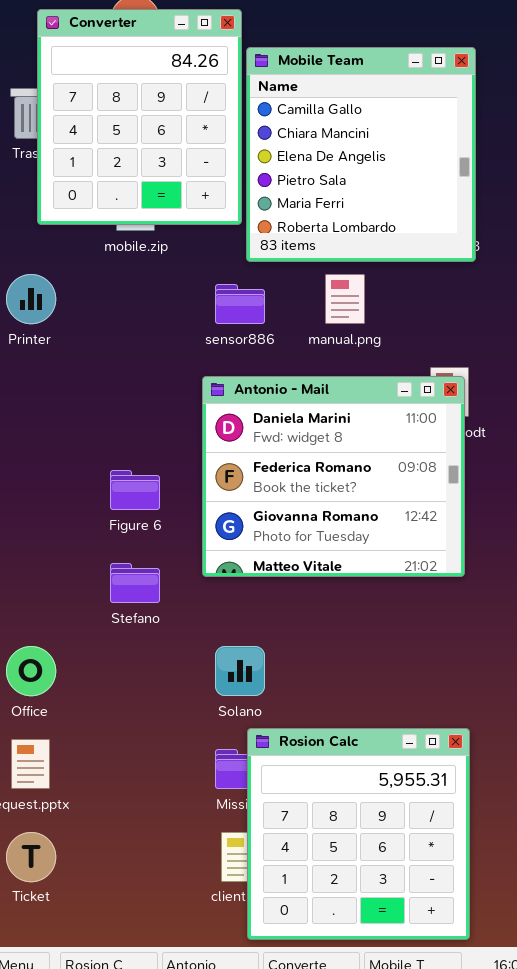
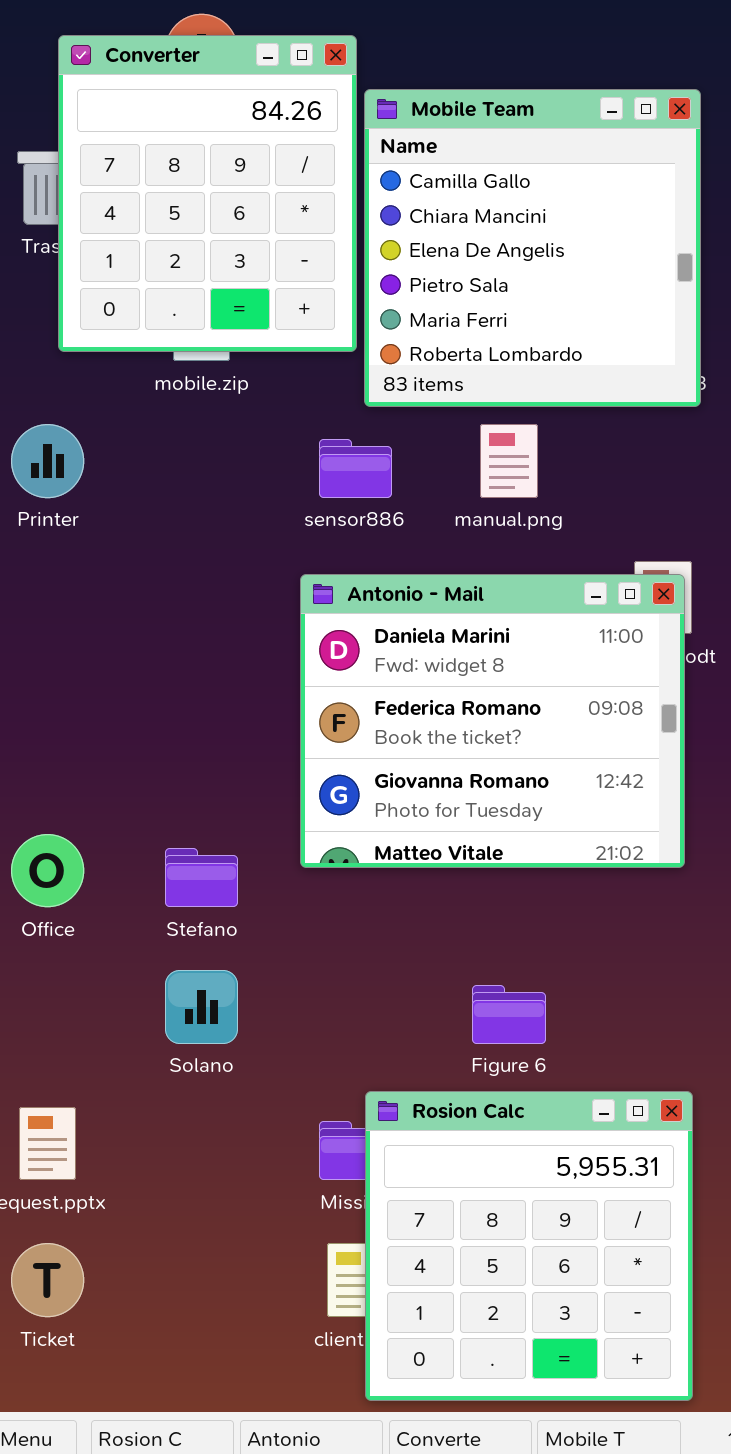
Figure 6: [110,470,160,510] -> [472,985,546,1044], moved
Office: [6,646,56,696] -> [11,834,84,907], moved
Solano: [215,646,265,696] -> [165,970,238,1044], moved

